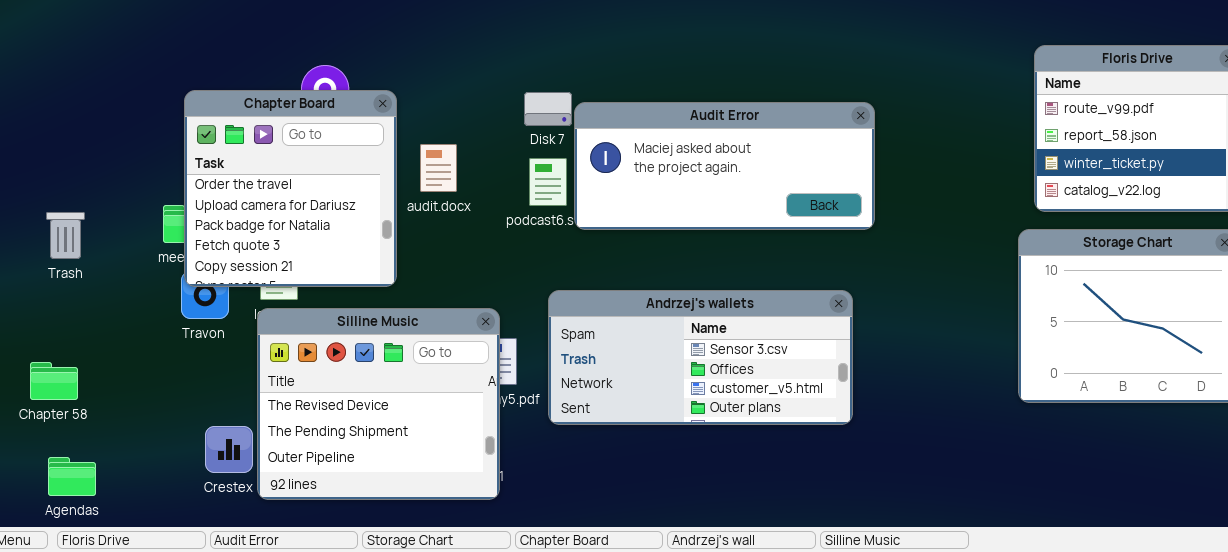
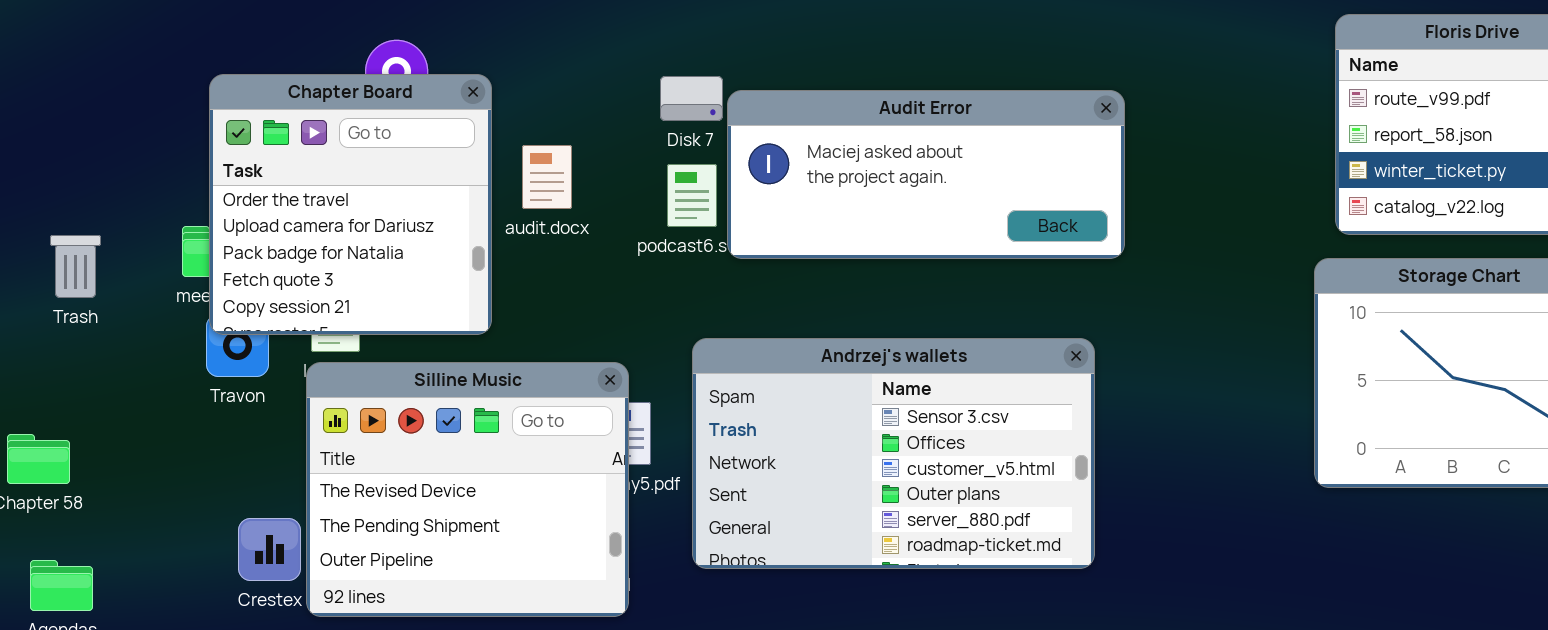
Trash: [46,212,85,259] -> [50,235,101,298], moved
Andrzej's wallets: [548,290,853,425] -> [692,338,1095,569], resized

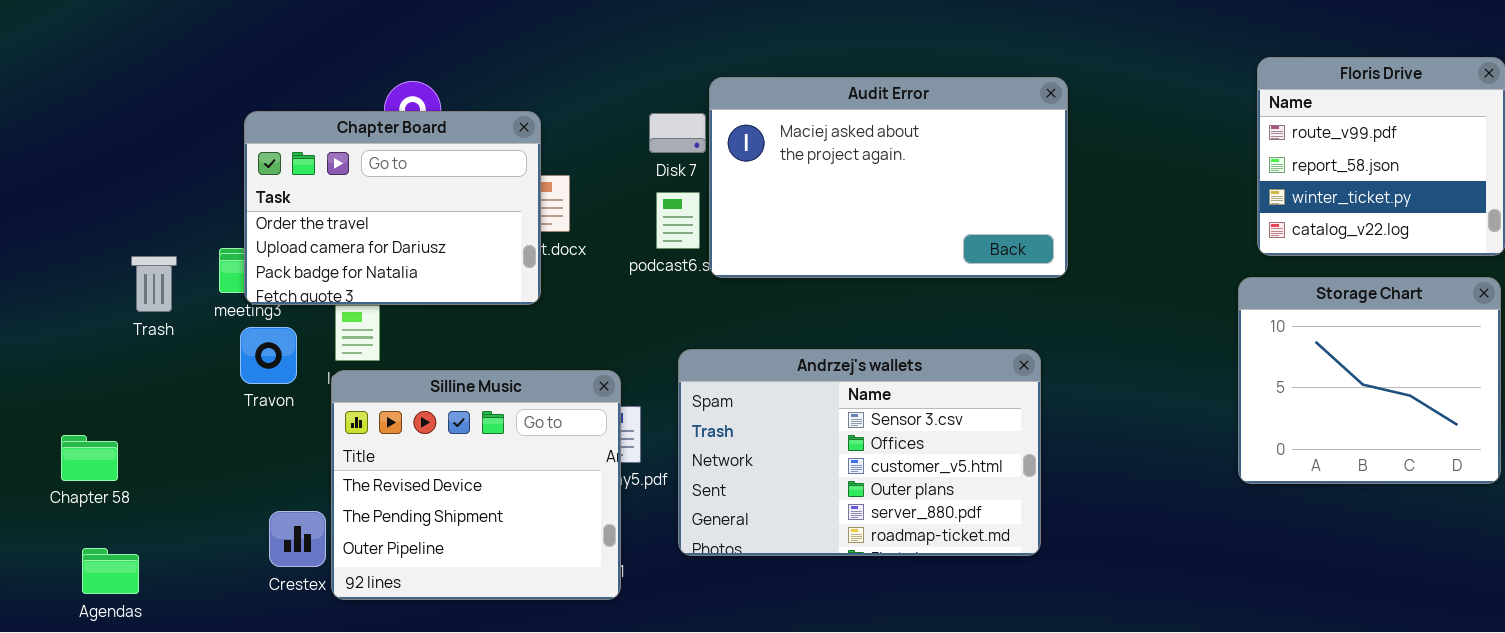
Chapter Board: [209,74,492,335] -> [244,111,541,305], resized
Audit Error: [727,90,1125,259] -> [709,77,1068,278], resized
Trash: [50,235,101,298] -> [131,256,177,312], moved

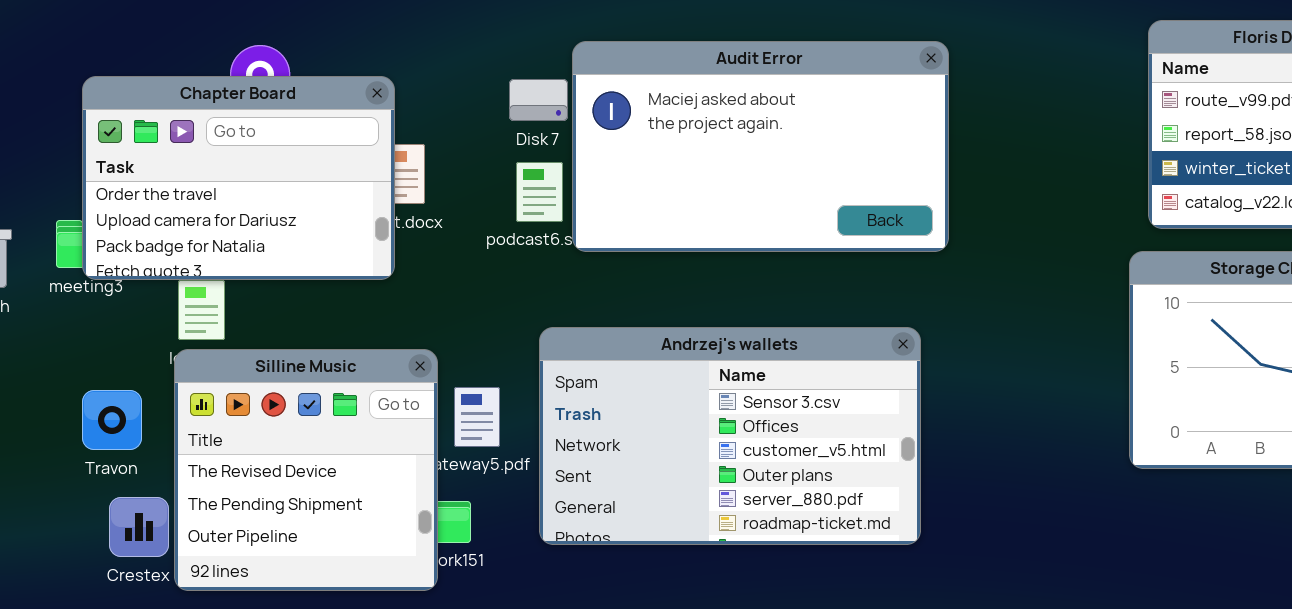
Travon: [240,327,297,384] -> [82,390,142,450], moved
Silline Music: [331,370,621,600] -> [174,349,438,591], resized

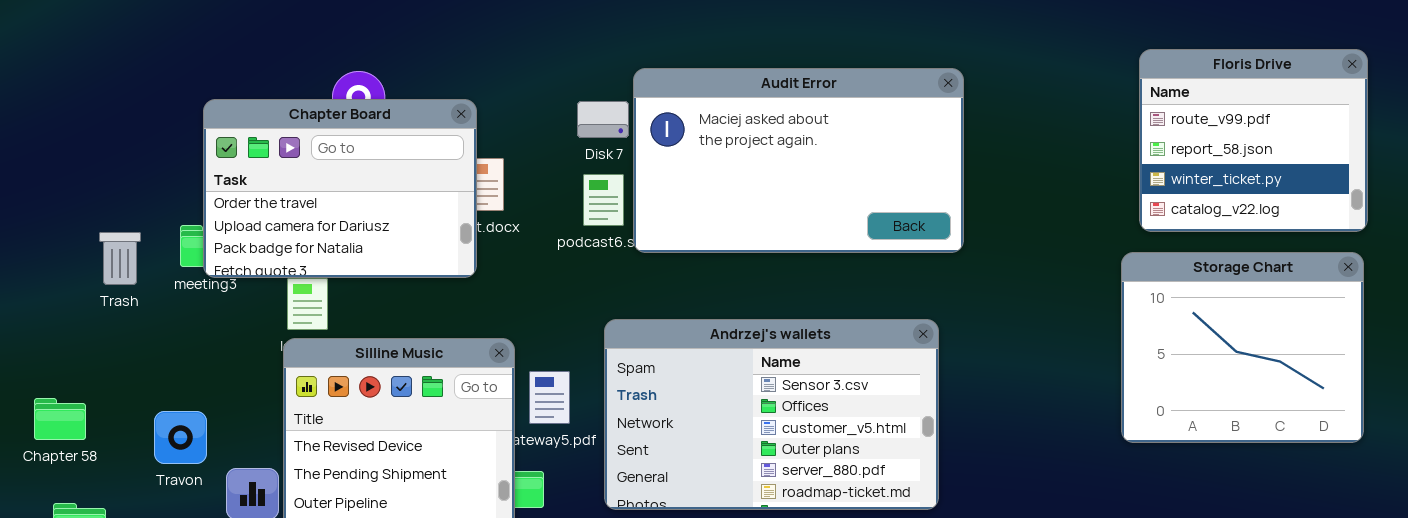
Travon: [82,390,142,450] -> [154,411,207,464], moved

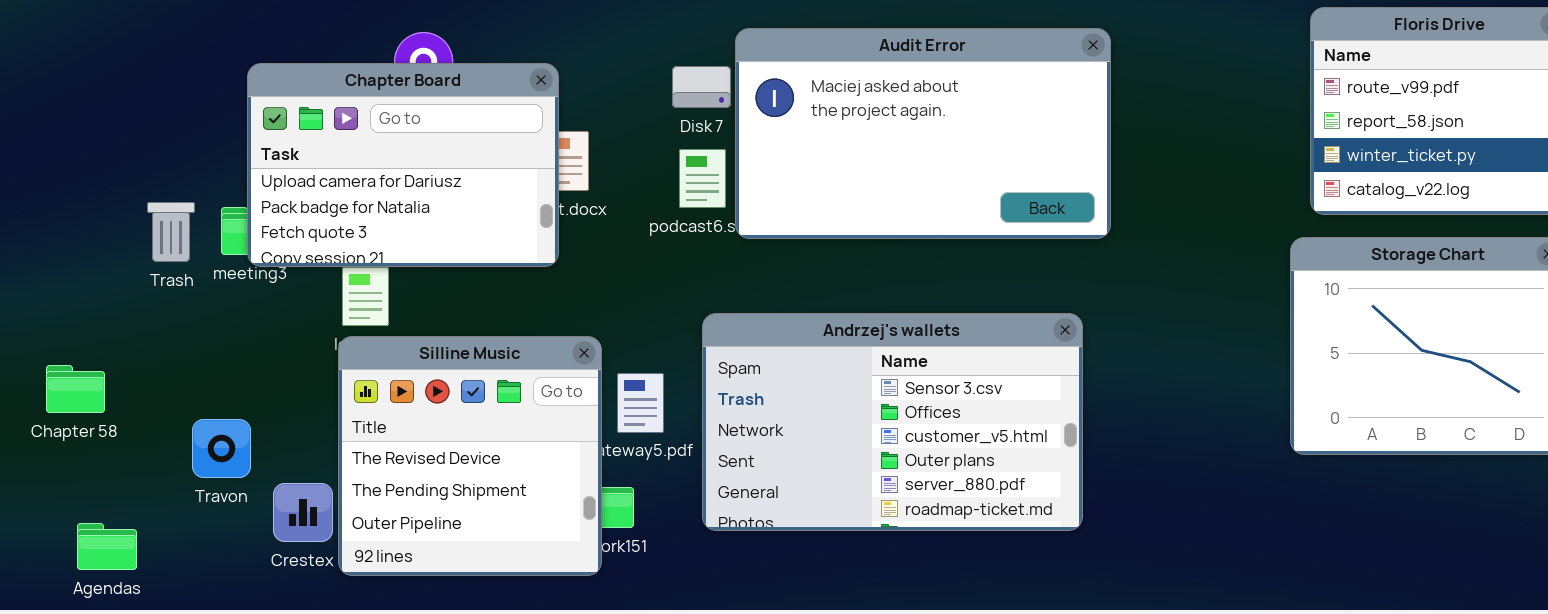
Chapter Board: [203,99,477,278] -> [247,63,559,267], scrolled down 1 row
Trash: [99,232,141,285] -> [147,202,195,262], moved
Chapter 58: [34,398,86,440] -> [46,365,105,413], moved

